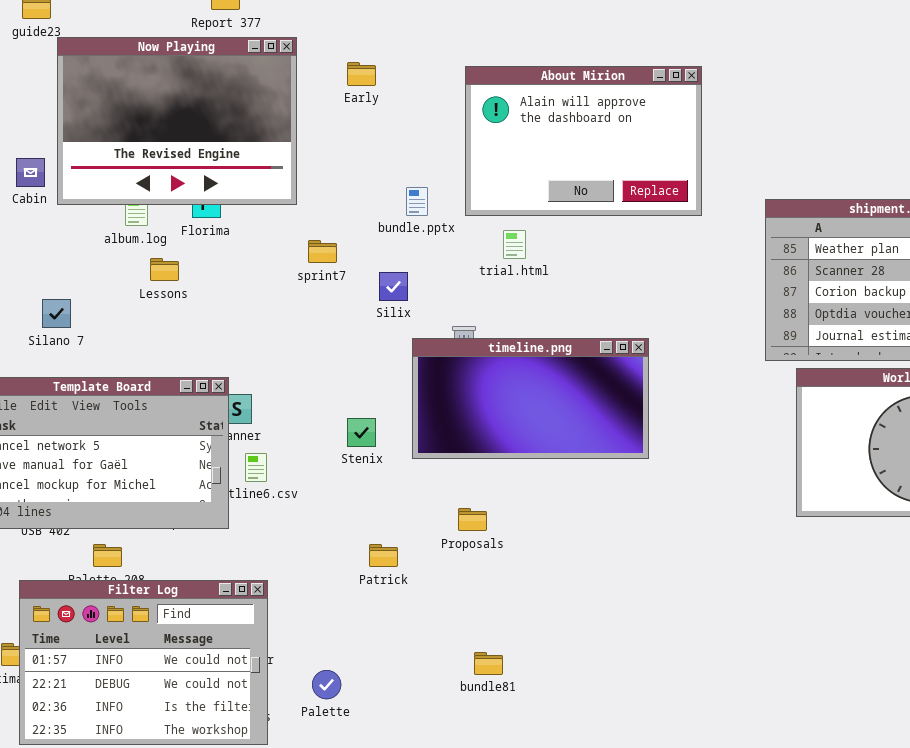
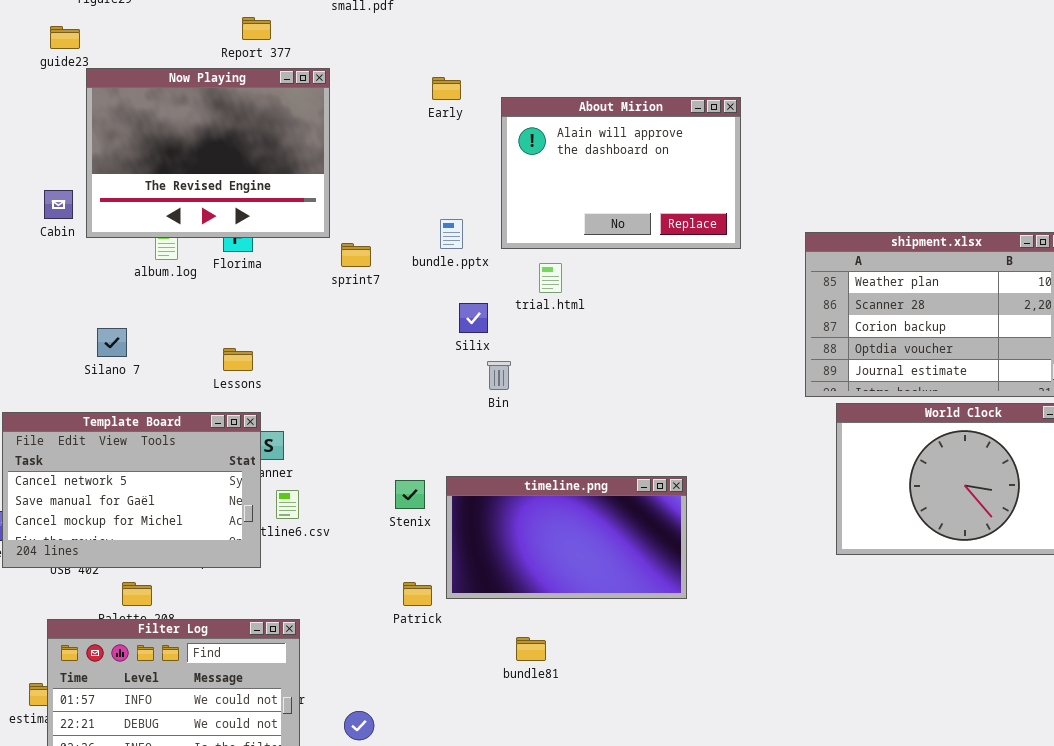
Early: [347,62,376,86] -> [432,77,461,100], moved
sprint7: [308,240,337,263] -> [341,243,371,267], moved
Lessons: [150,258,179,281] -> [223,348,253,371], moved
Silix: [379,272,408,301] -> [459,303,488,333], moved
Silano 7: [42,299,71,328] -> [97,328,127,357], moved
timeline.png: [412,338,649,459] -> [446,476,687,599], moved
Stenix: [347,418,376,447] -> [395,480,425,509], moved
bundle81: [474,652,503,675] -> [516,637,546,661], moved

